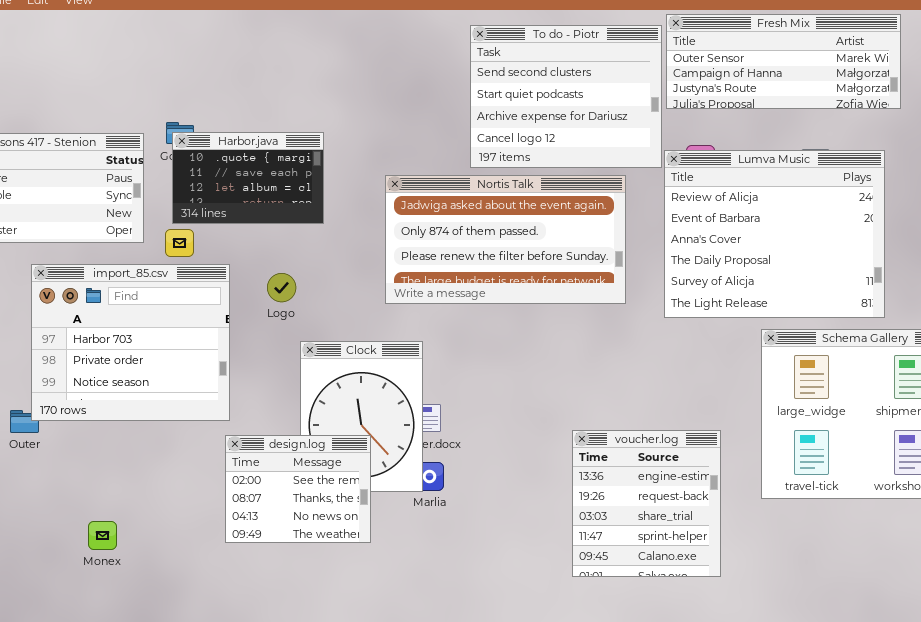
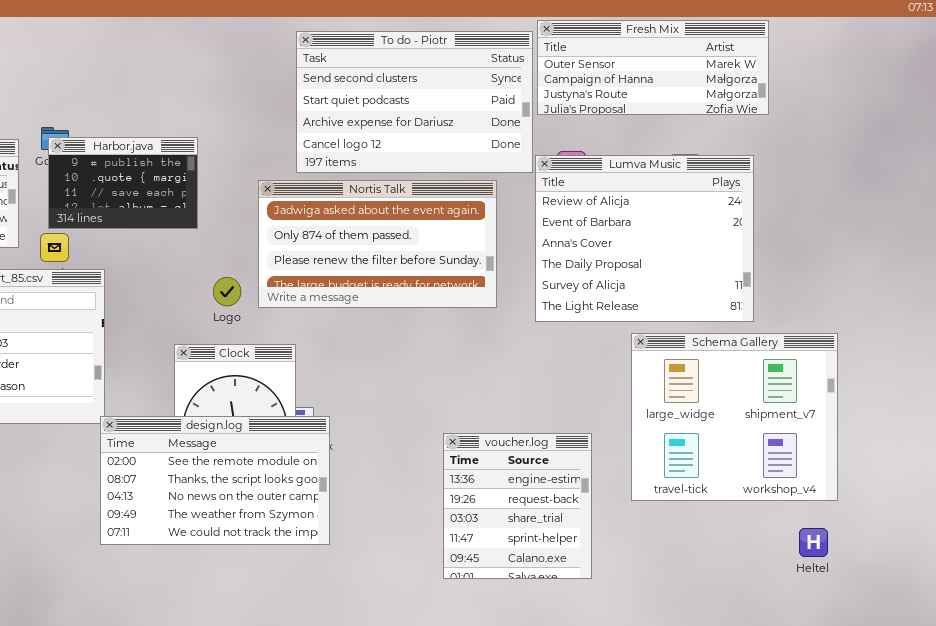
To do - Piotr: [470,25,662,168] -> [296,31,533,173], resized
Harbor.java: [172,132,324,224] -> [48,137,198,229], scrolled up 1 row
Logo: [267,273,296,302] -> [213,277,241,306], moved
design.log: [225,435,371,543] -> [100,416,330,545], resized

